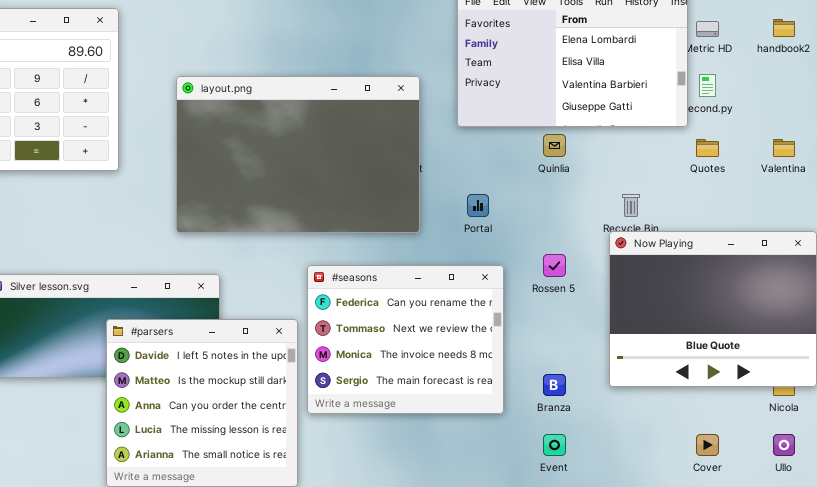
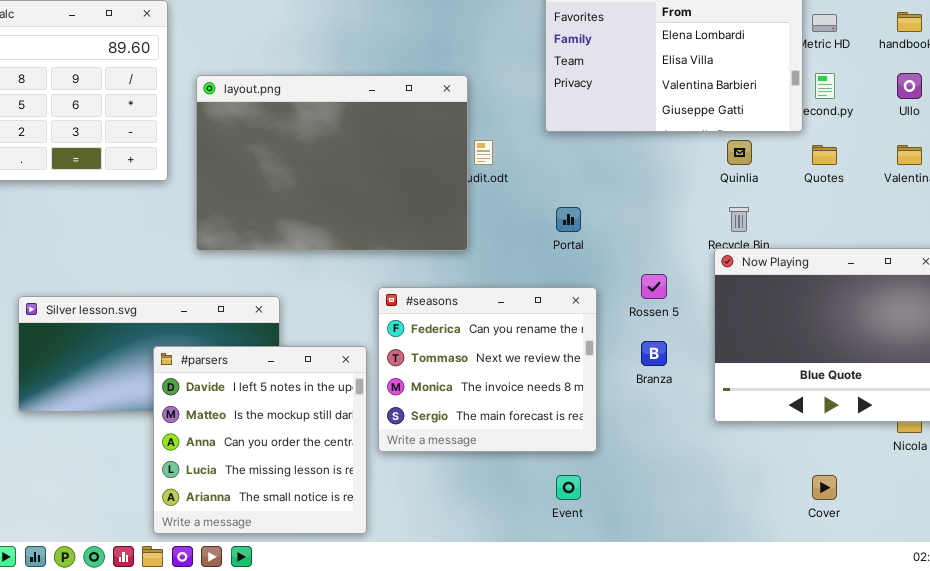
layout.png: [176,76,420,233] -> [196,75,468,251], moved
Quinlia: [543,134,566,157] -> [727,140,752,165], moved
Branza: [543,374,566,396] -> [641,341,667,366], moved
Event: [543,434,566,456] -> [556,475,581,500], moved
Ullo: [773,434,795,456] -> [897,73,922,99], moved

